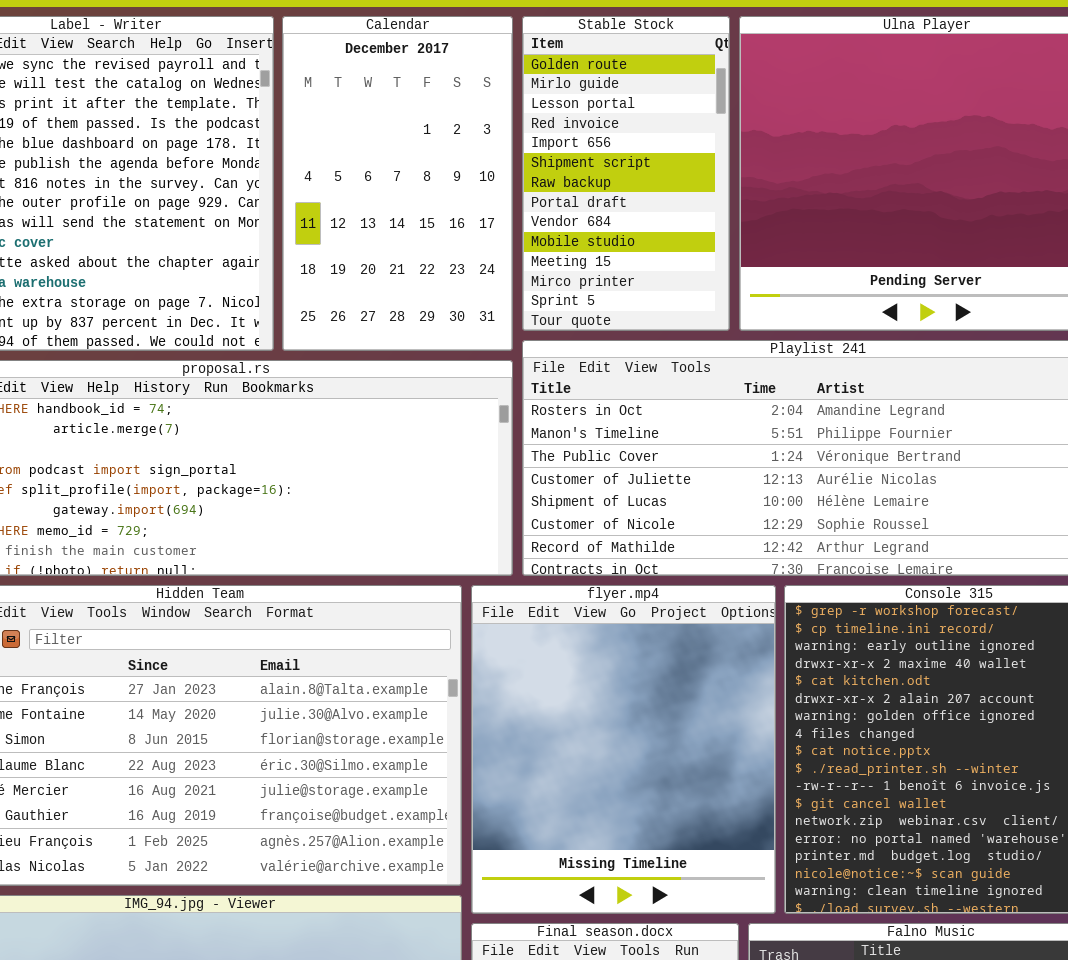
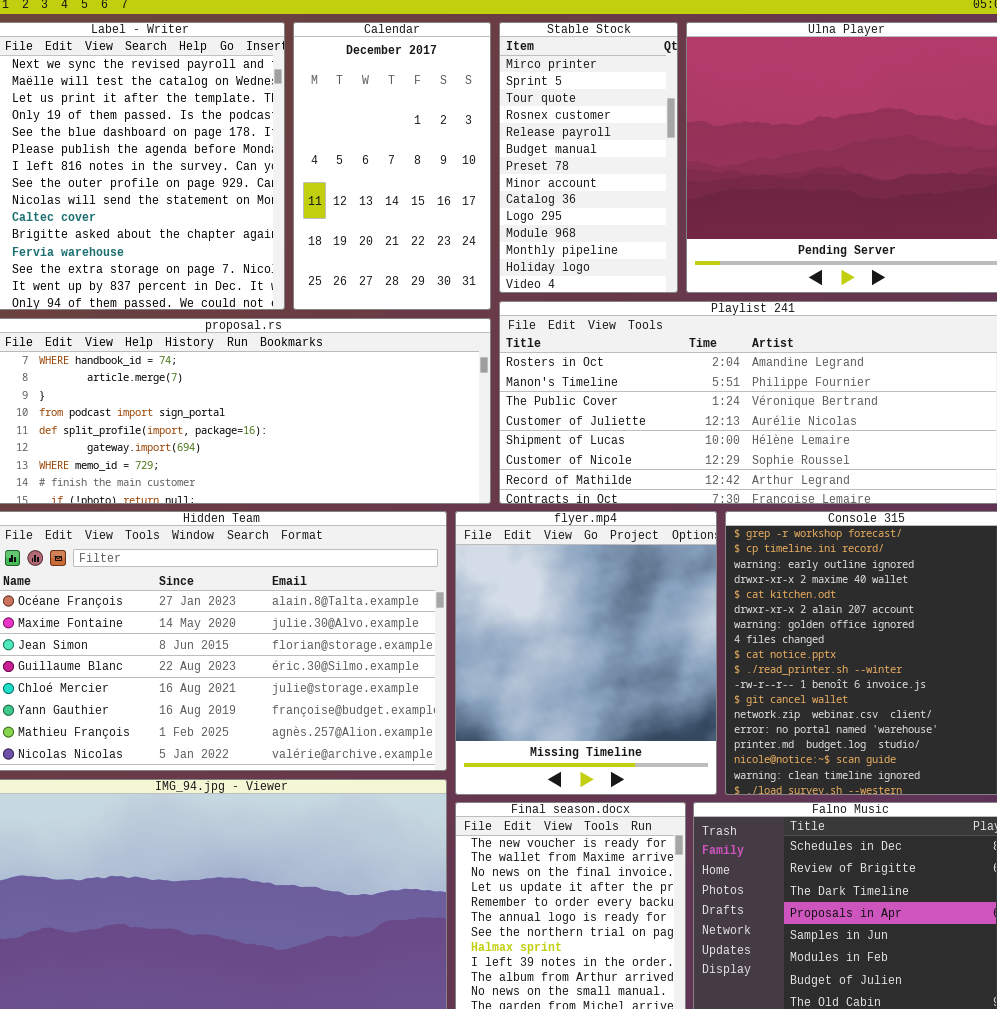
Stable Stock: [522,16,730,331] -> [499,22,678,293], scrolled down 11 rows

